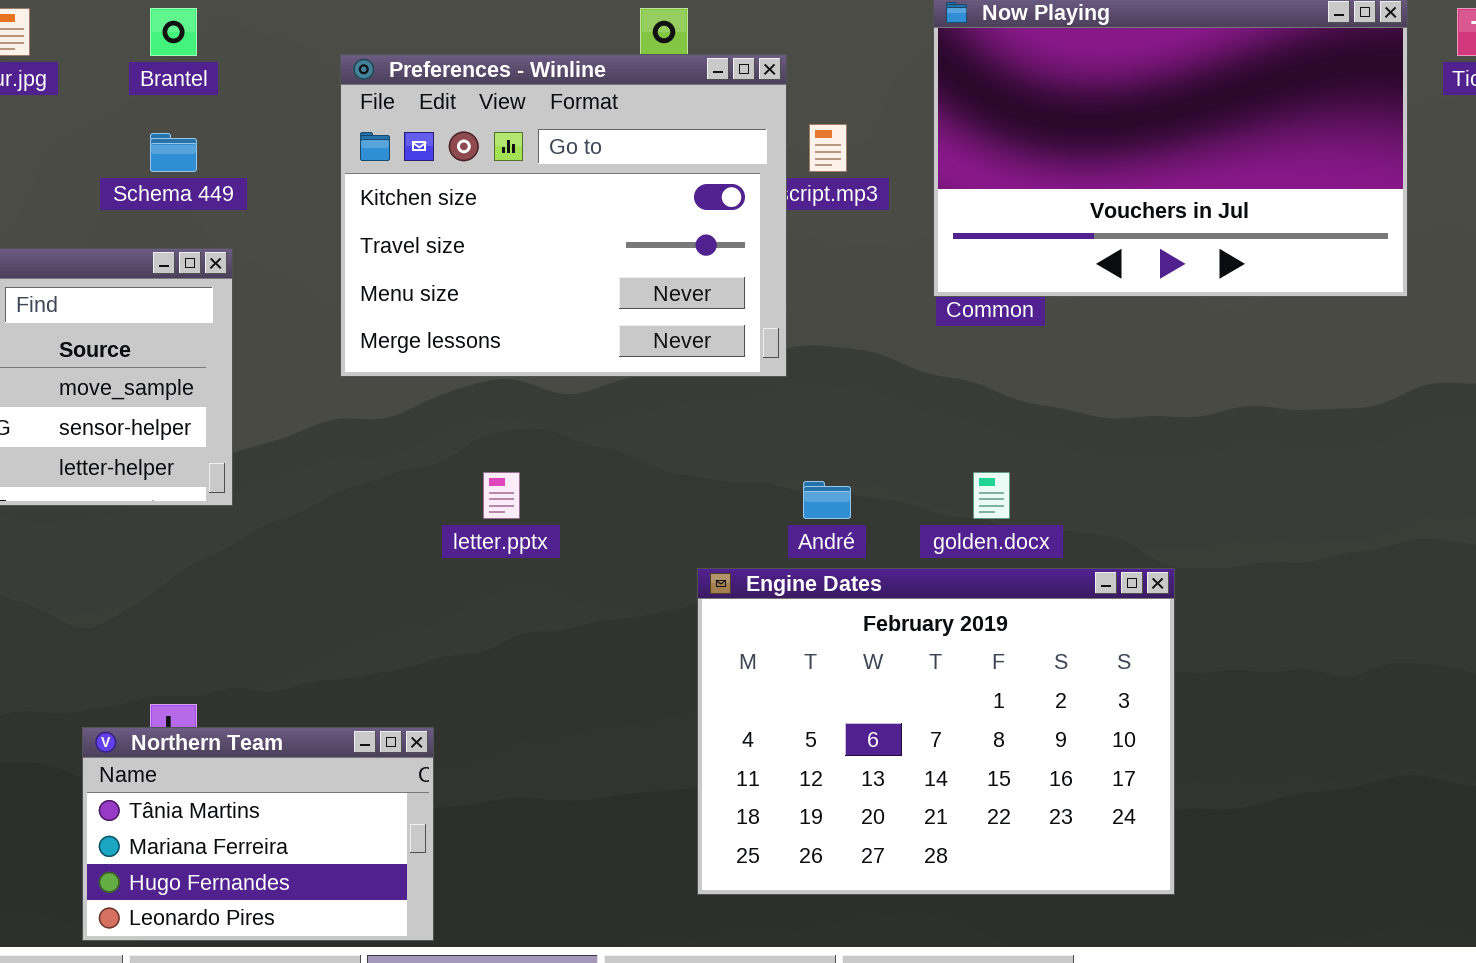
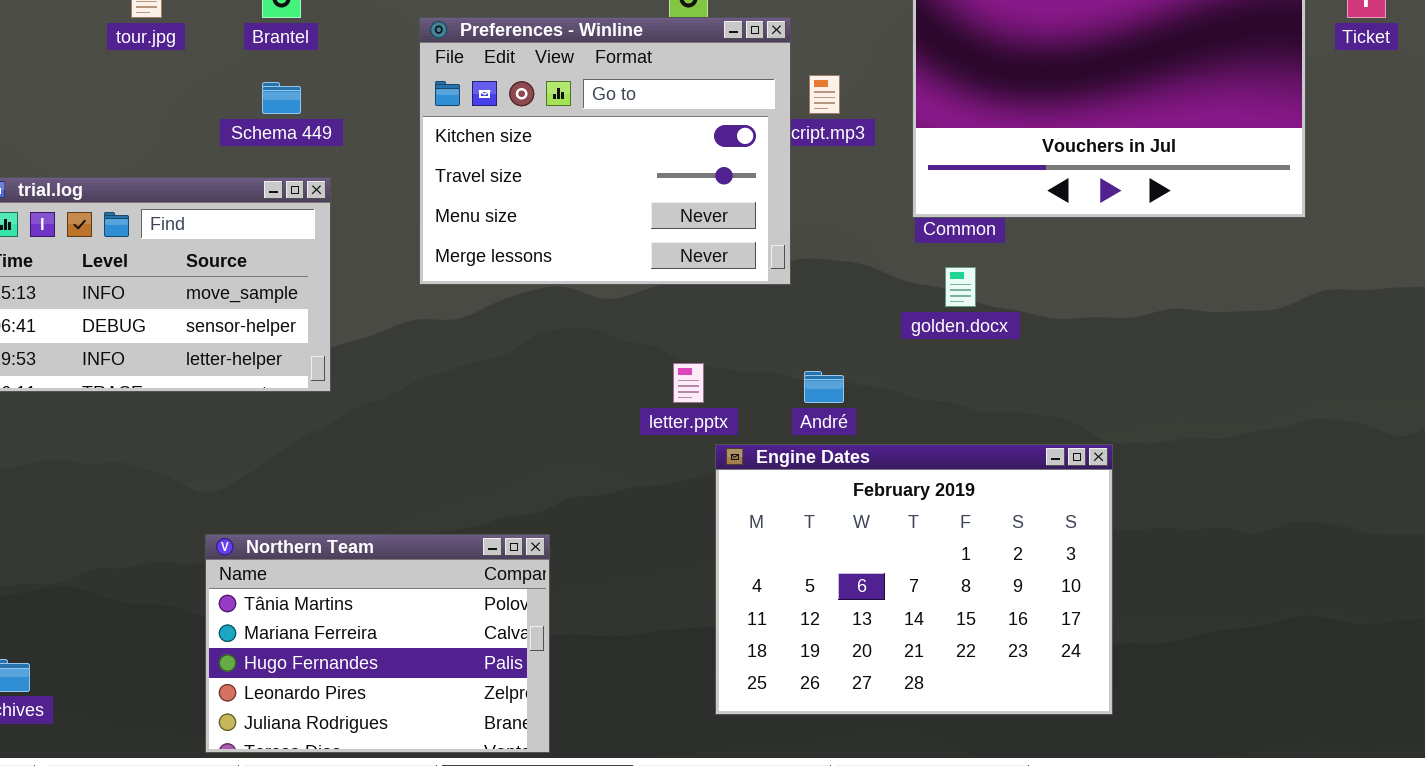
letter.pptx: [483,472,520,519] -> [673,363,704,403], moved
golden.docx: [973,472,1010,519] -> [945,267,976,307], moved
Northern Team: [82,727,434,941] -> [205,534,550,753], resized

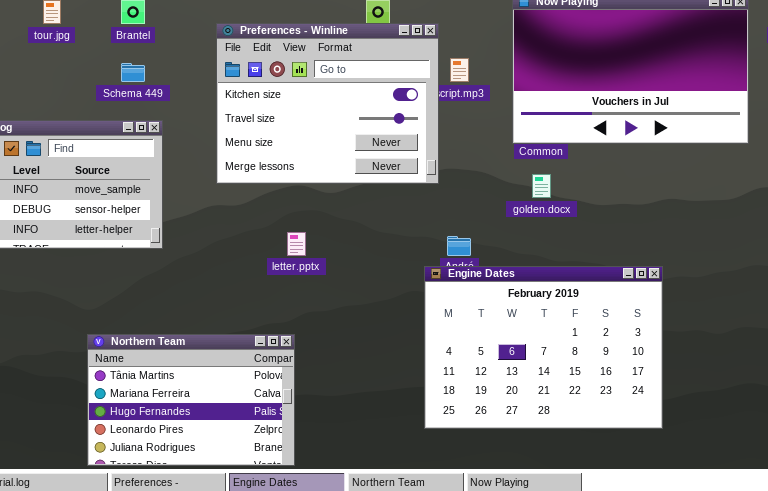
letter.pptx: [673,363,704,403] -> [287,232,306,256], moved
Engine Dates: [715,444,1113,715] -> [424,266,663,429], moved

